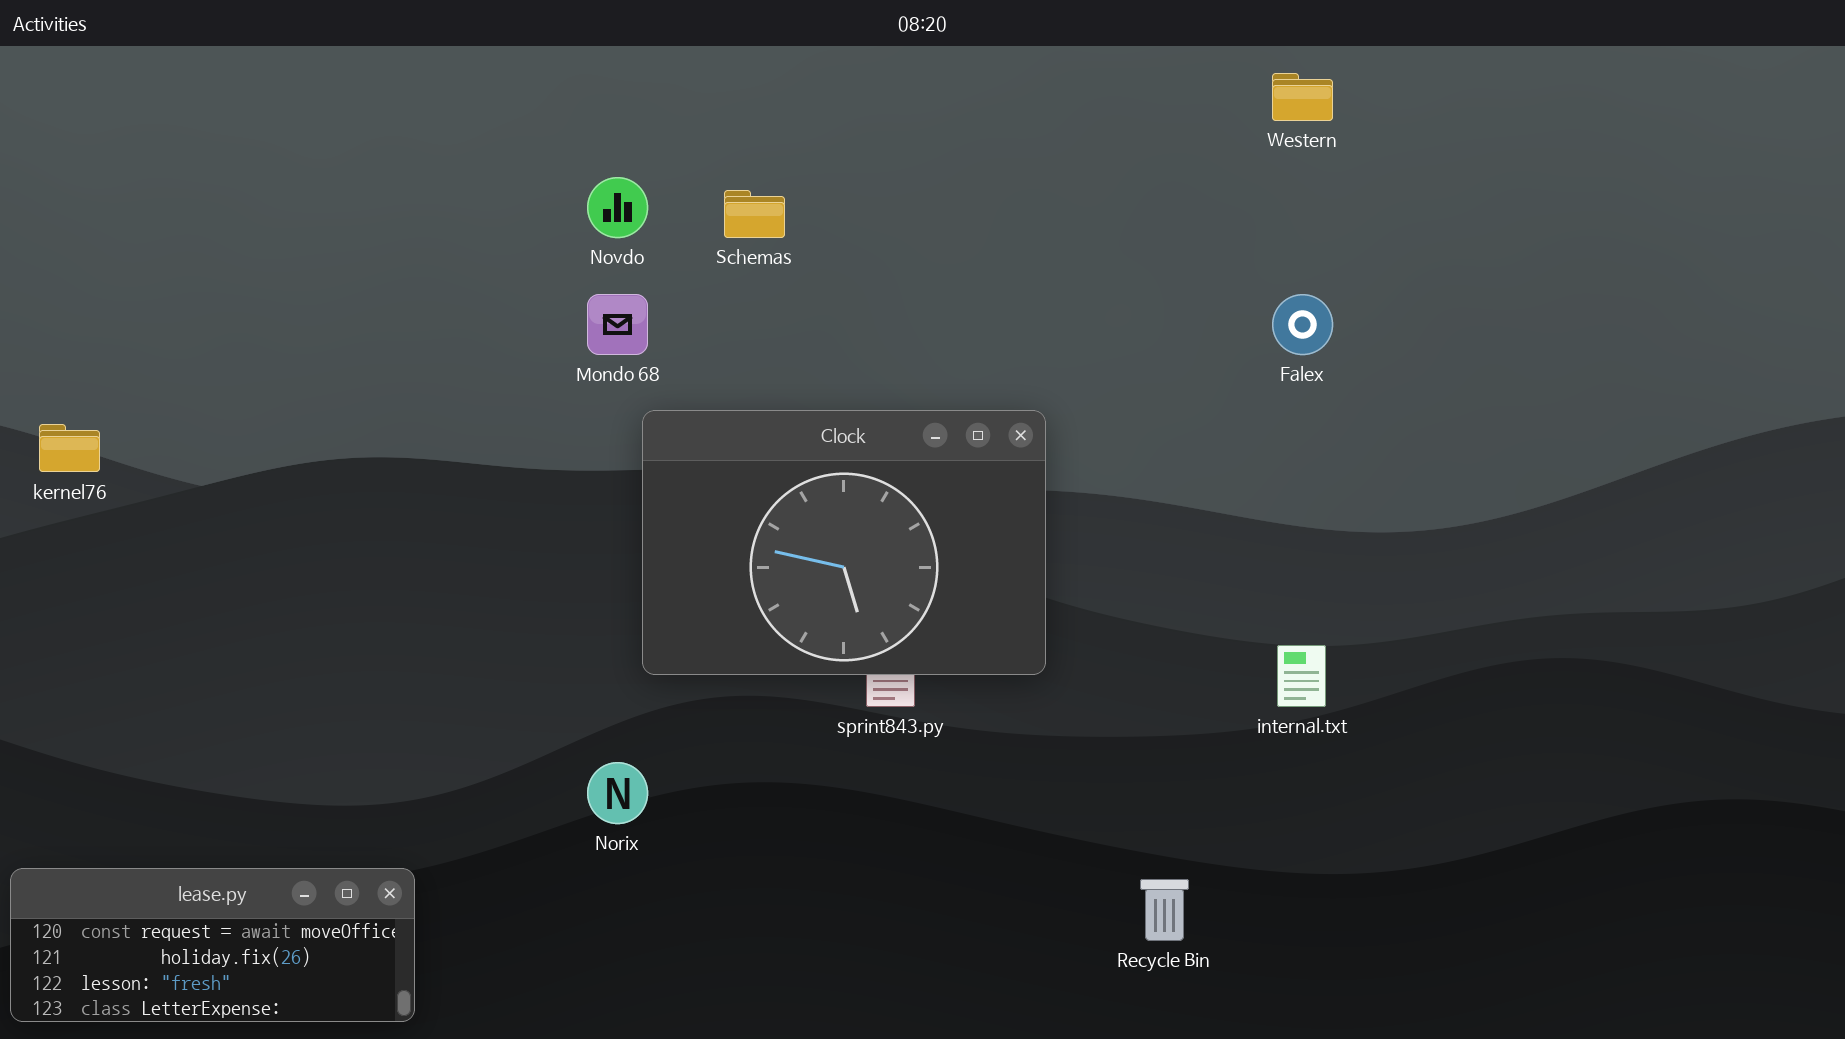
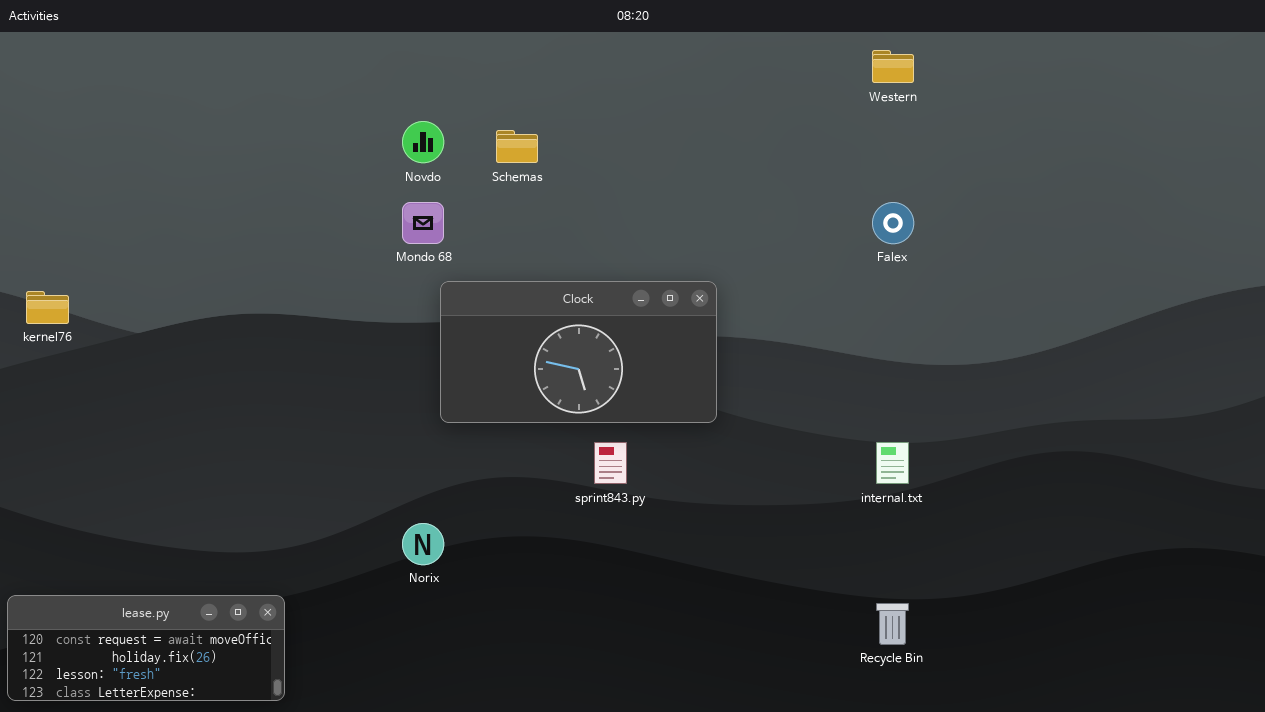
Clock: [642,410,1046,675] -> [440,281,717,423], resized
Recycle Bin: [1140,879,1189,941] -> [876,603,909,645], moved

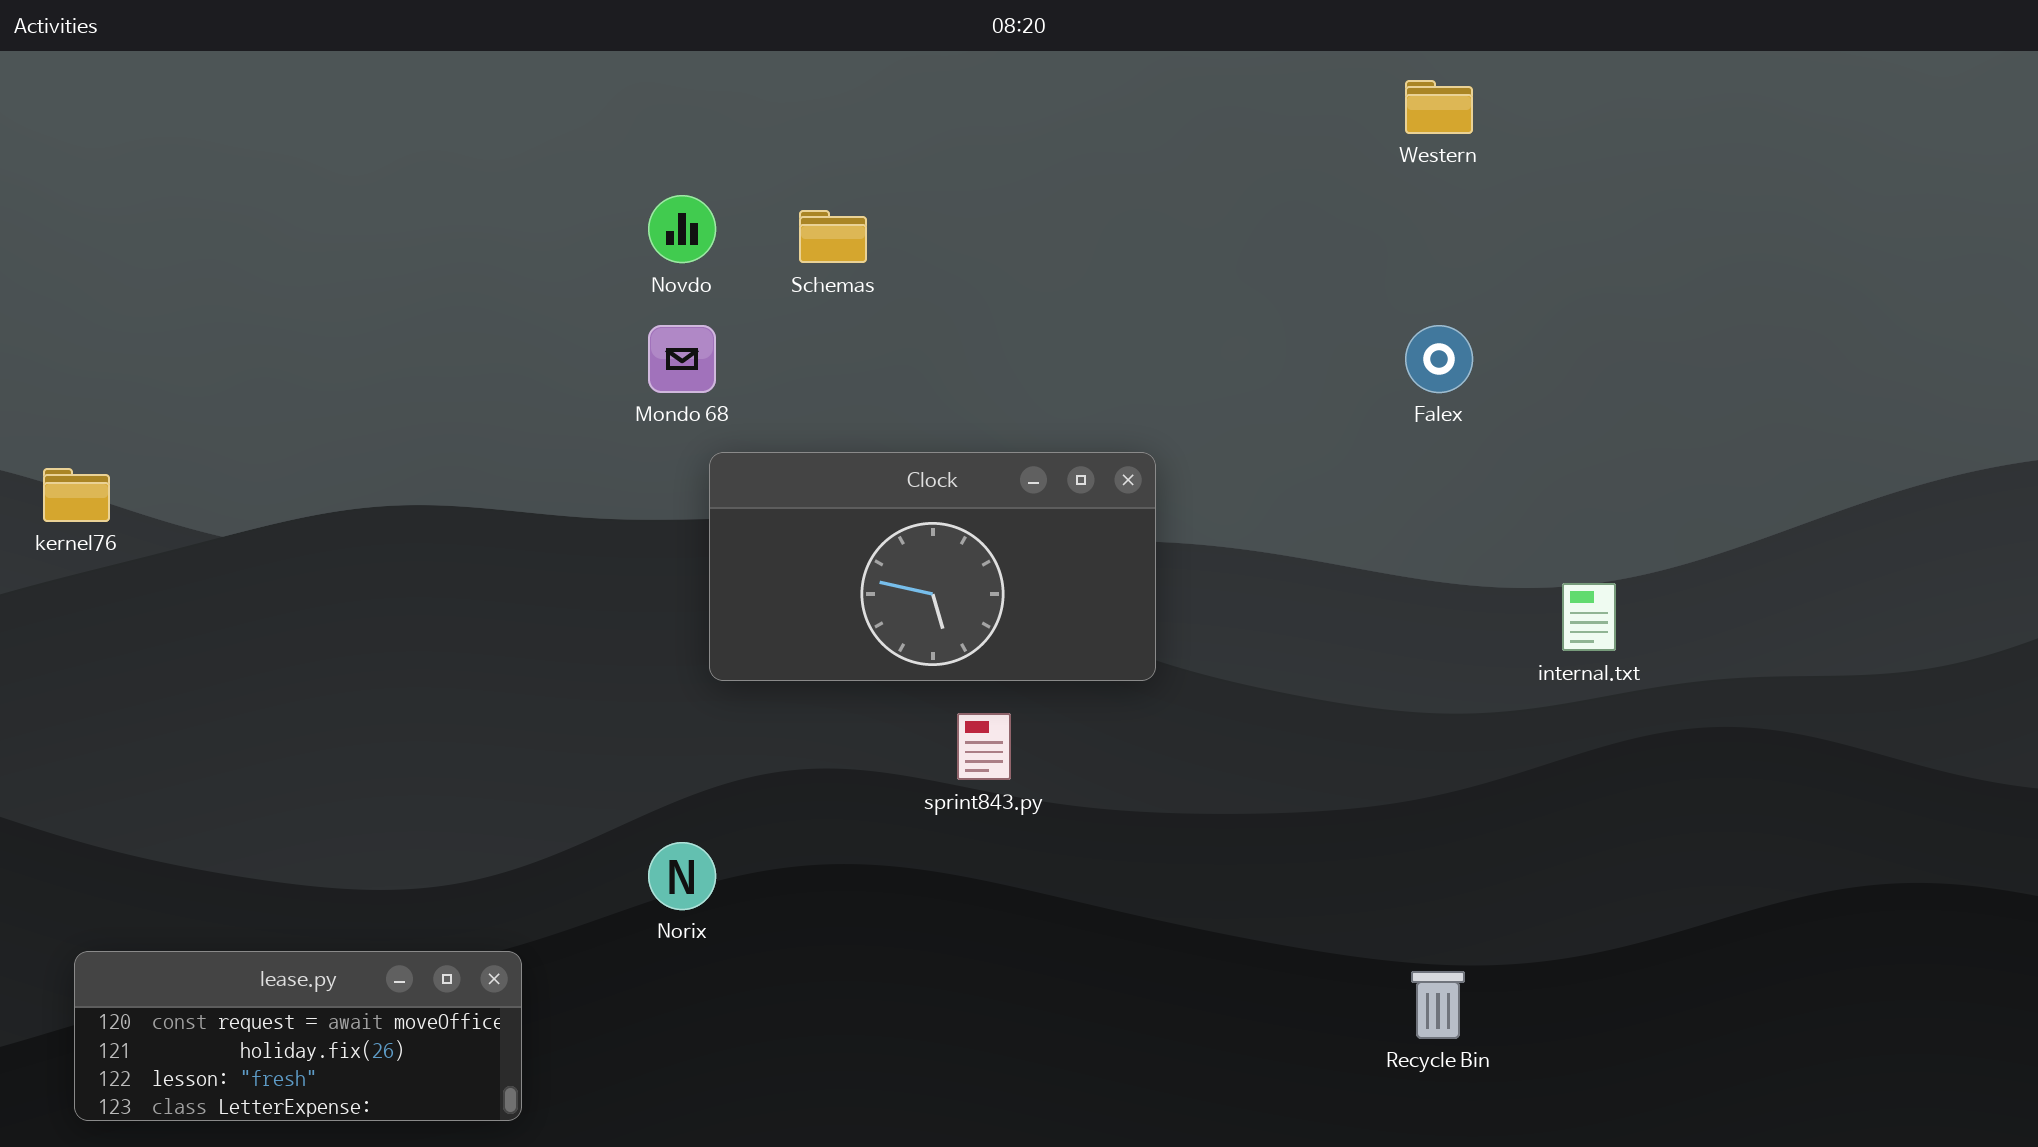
internal.txt: [876,442,909,484] -> [1562,583,1616,651], moved
lease.py: [7,595,285,701] -> [74,951,522,1121], moved

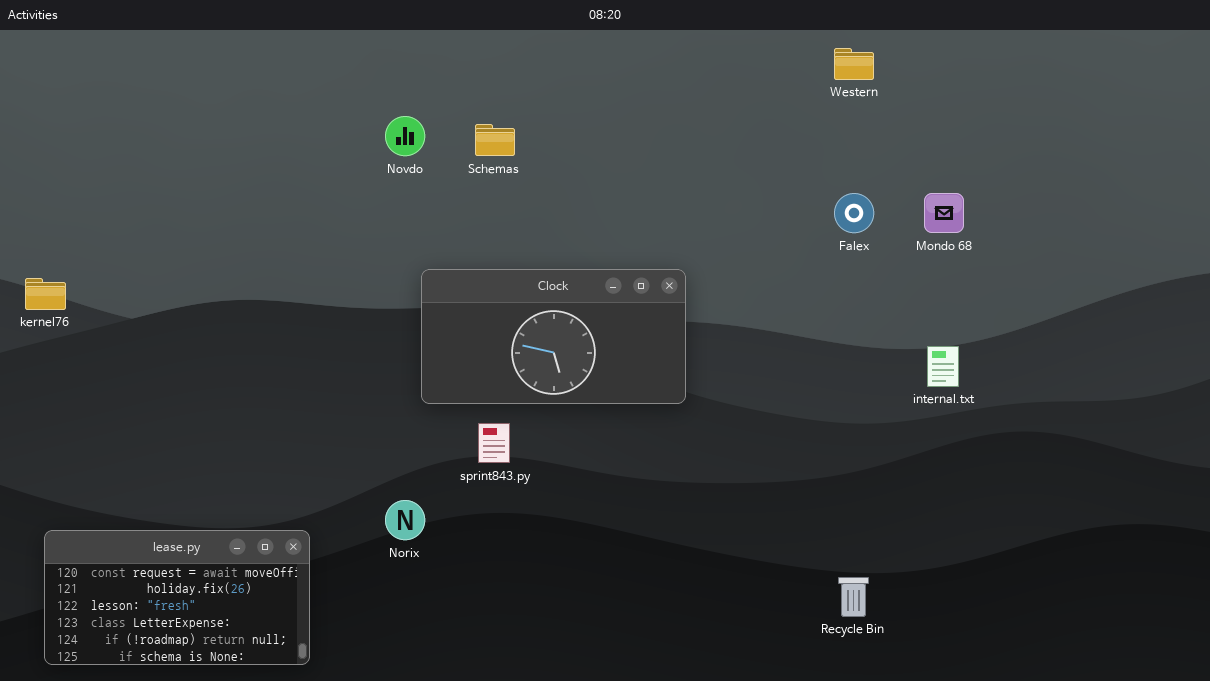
Mondo 68: [648,325,716,393] -> [924,193,964,233], moved
sprint843.py: [957,713,1011,780] -> [478,423,510,463], moved
lease.py: [74,951,522,1121] -> [44,530,310,665], resized

